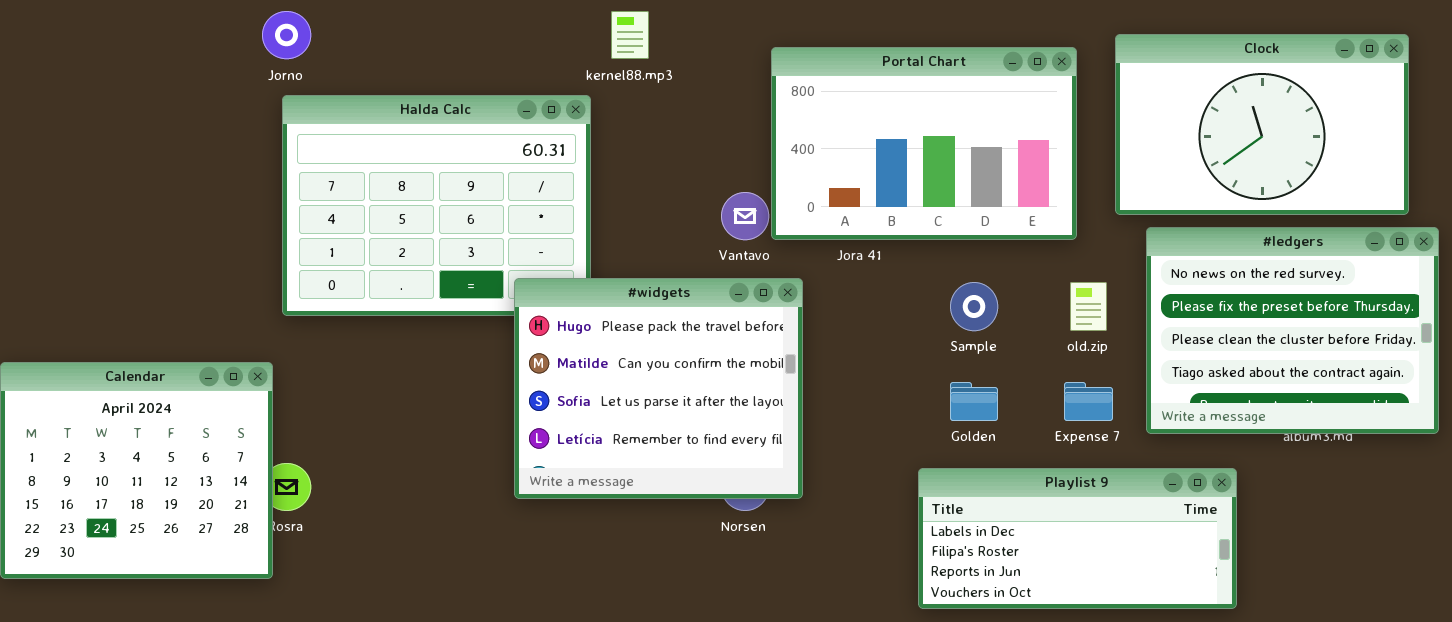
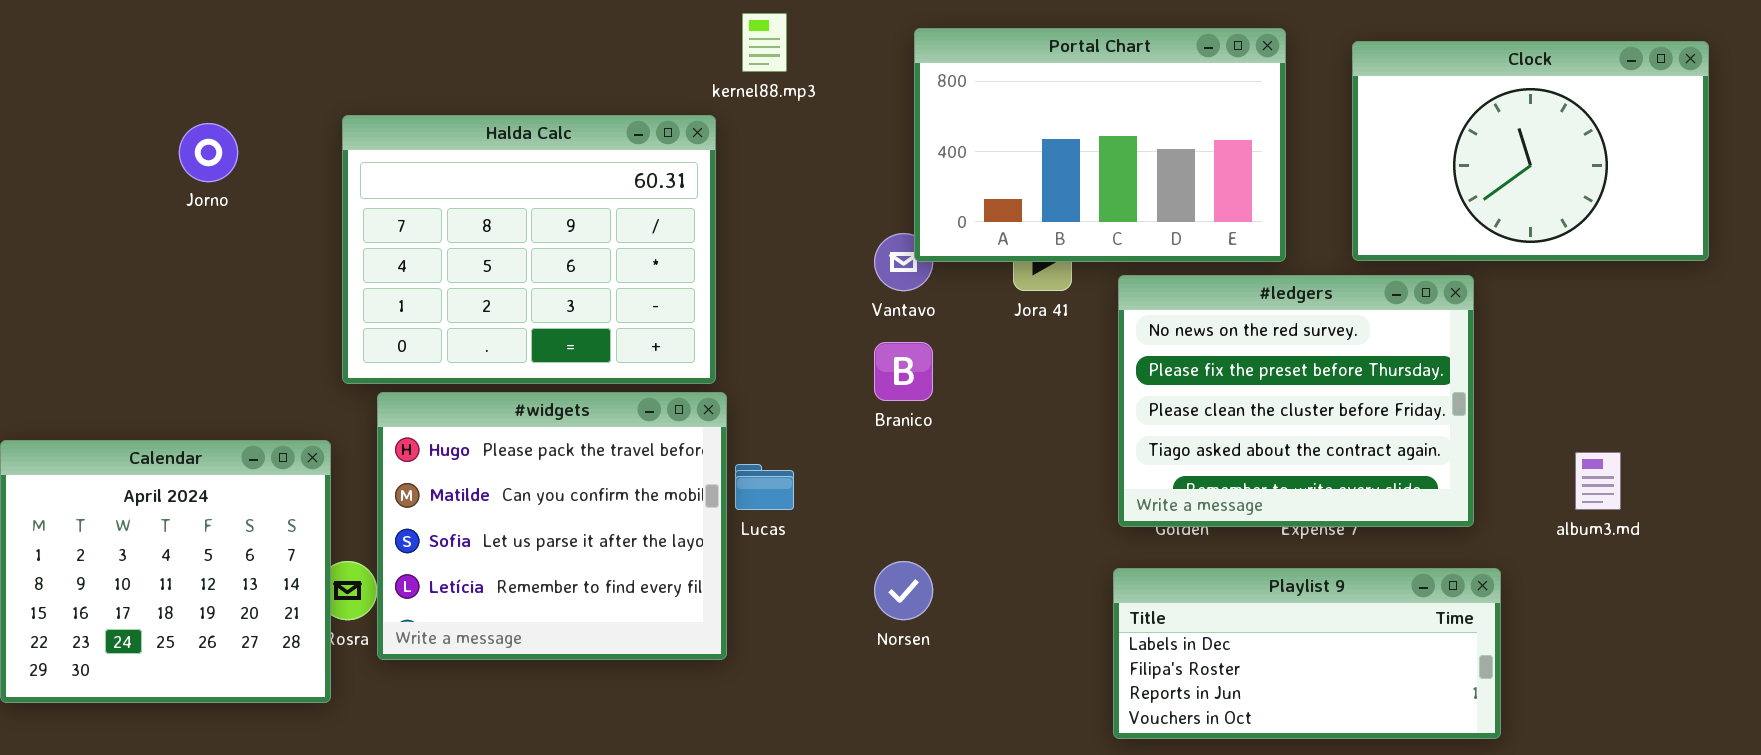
Jorno: [262,11,311,59] -> [179,123,238,182], moved
Portal Chart: [771,47,1077,240] -> [914,28,1286,262], moved
#ledgers: [1146,227,1439,434] -> [1118,275,1474,527], moved
#widgets: [514,278,803,499] -> [377,392,727,660], moved

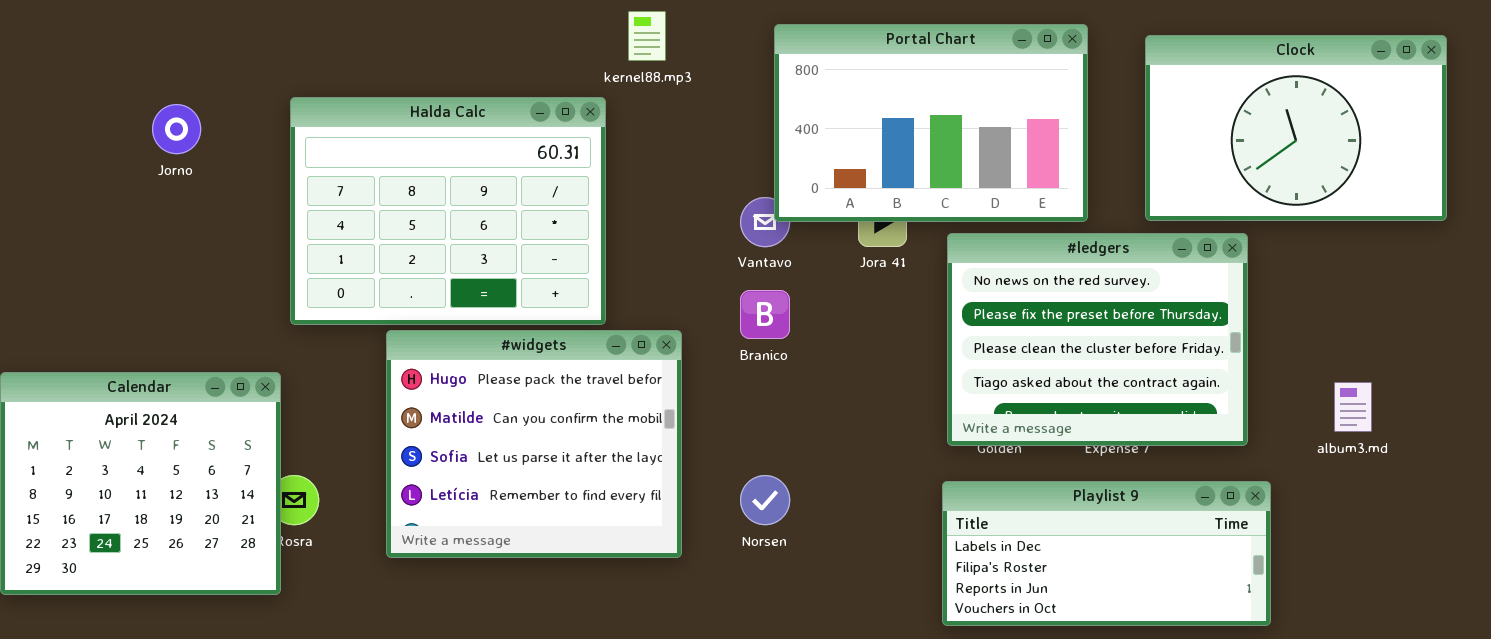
#widgets: [377,392,727,660] -> [386,330,682,558], moved

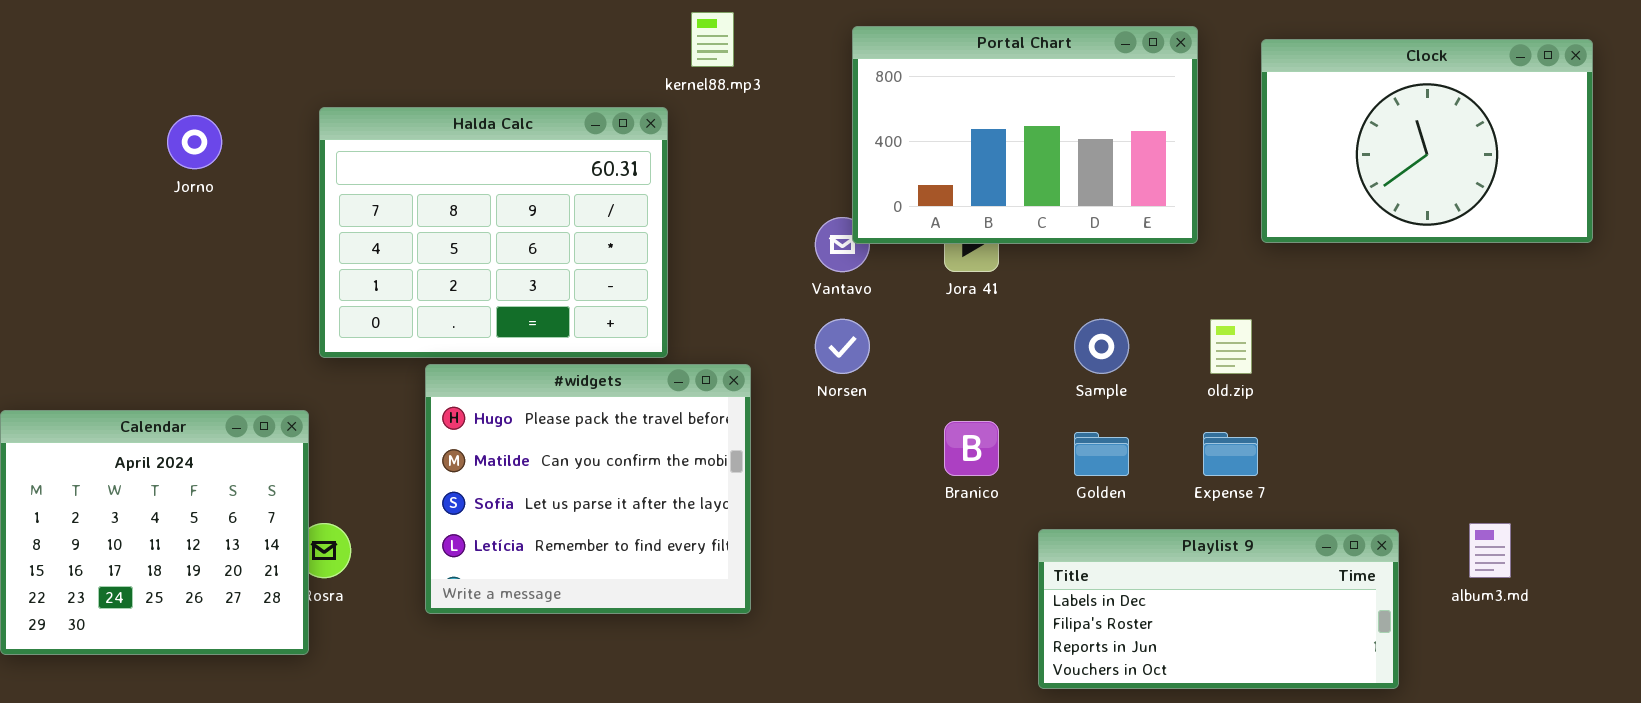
#ledgers: [947,233,1248,446] -> none, closed
Branico: [740,290,790,339] -> [944,421,999,476], moved
album3.md: [1334,382,1372,432] -> [1469,523,1511,578], moved
Norsen: [740,475,790,525] -> [815,319,870,374], moved

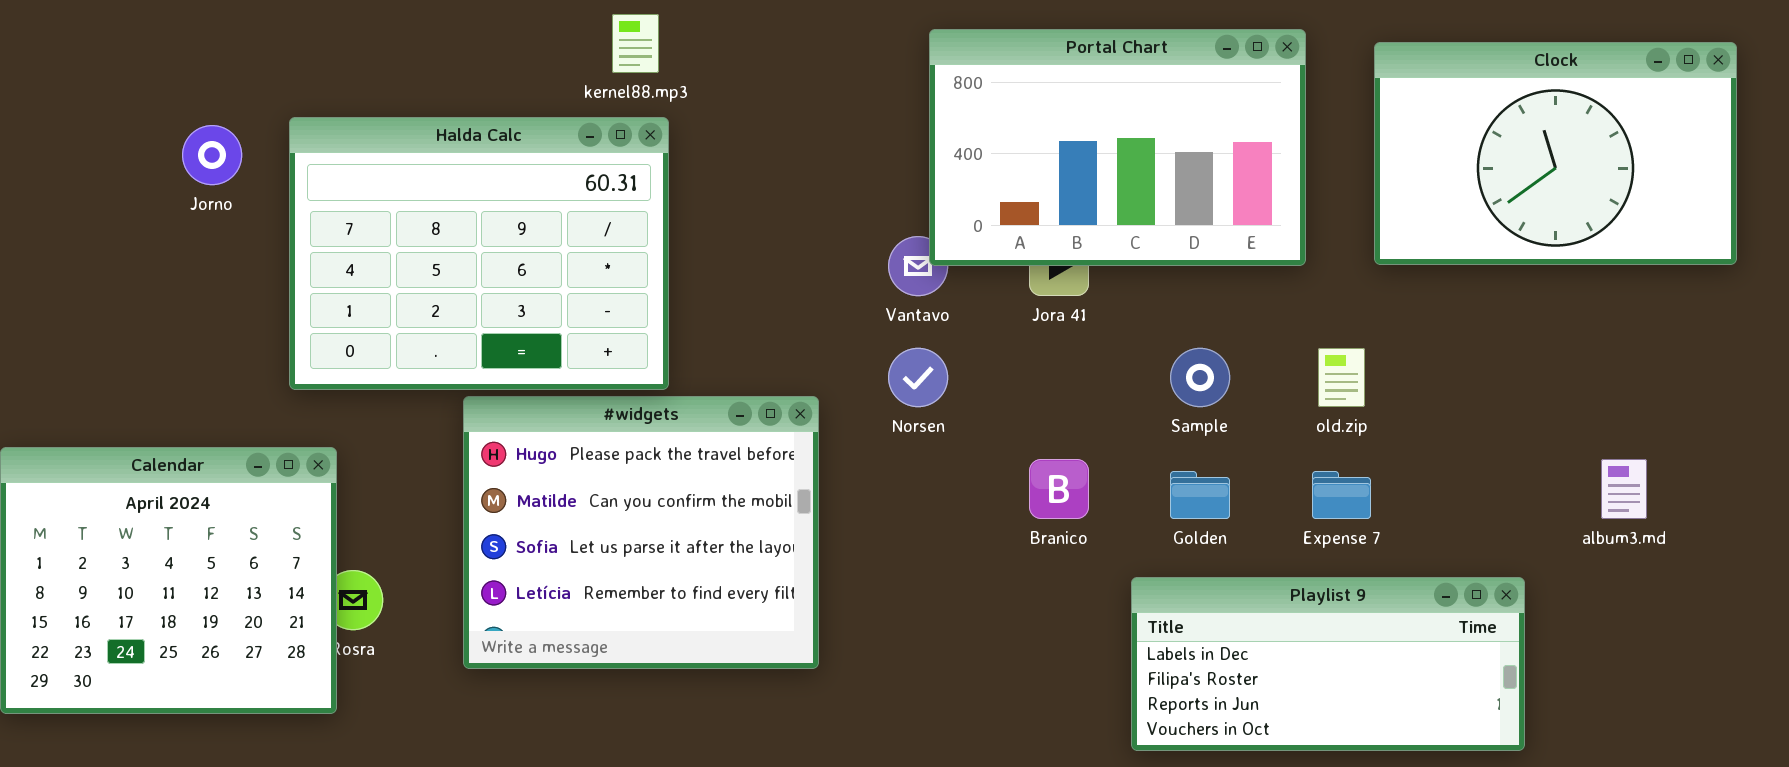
kernel88.mp3: [691,12,734,67] -> [612,14,659,73], moved
Halda Calc: [319,107,668,358] -> [289,117,669,390], moved
album3.md: [1469,523,1511,578] -> [1601,459,1647,519], moved

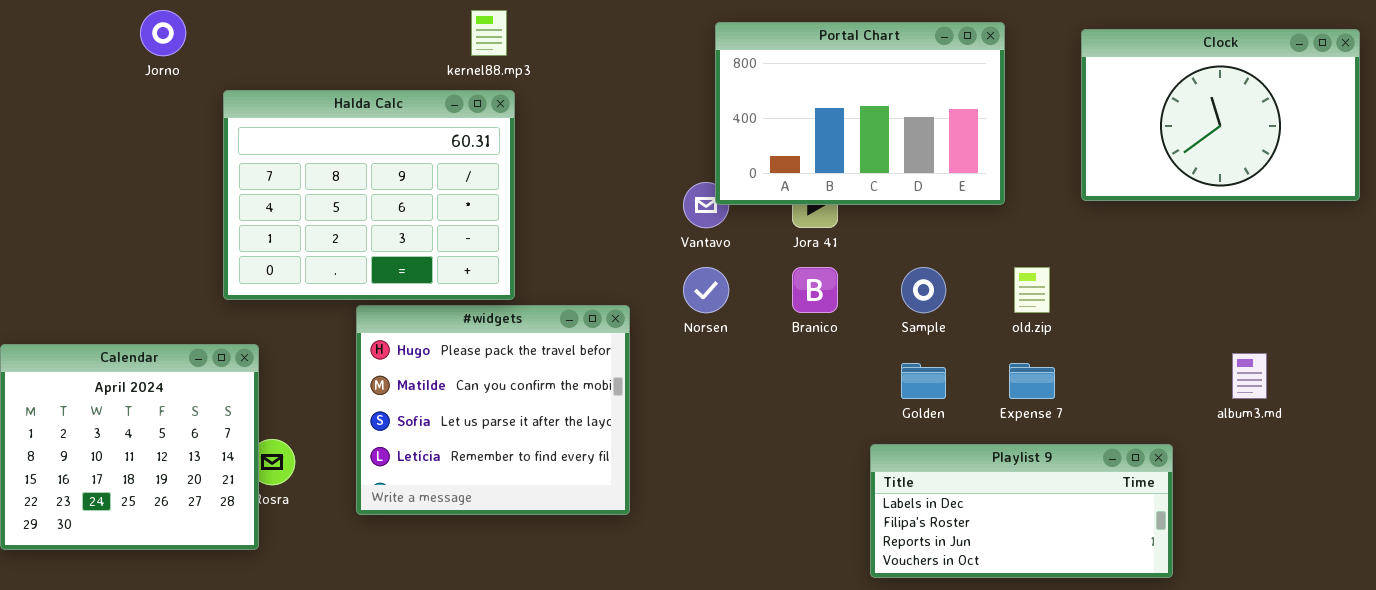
Clock: [1374,42,1737,265] -> [1081,29,1360,201], moved
Jorno: [182,125,242,185] -> [140,10,186,56], moved
Branico: [1029,459,1089,519] -> [792,267,838,313], moved

